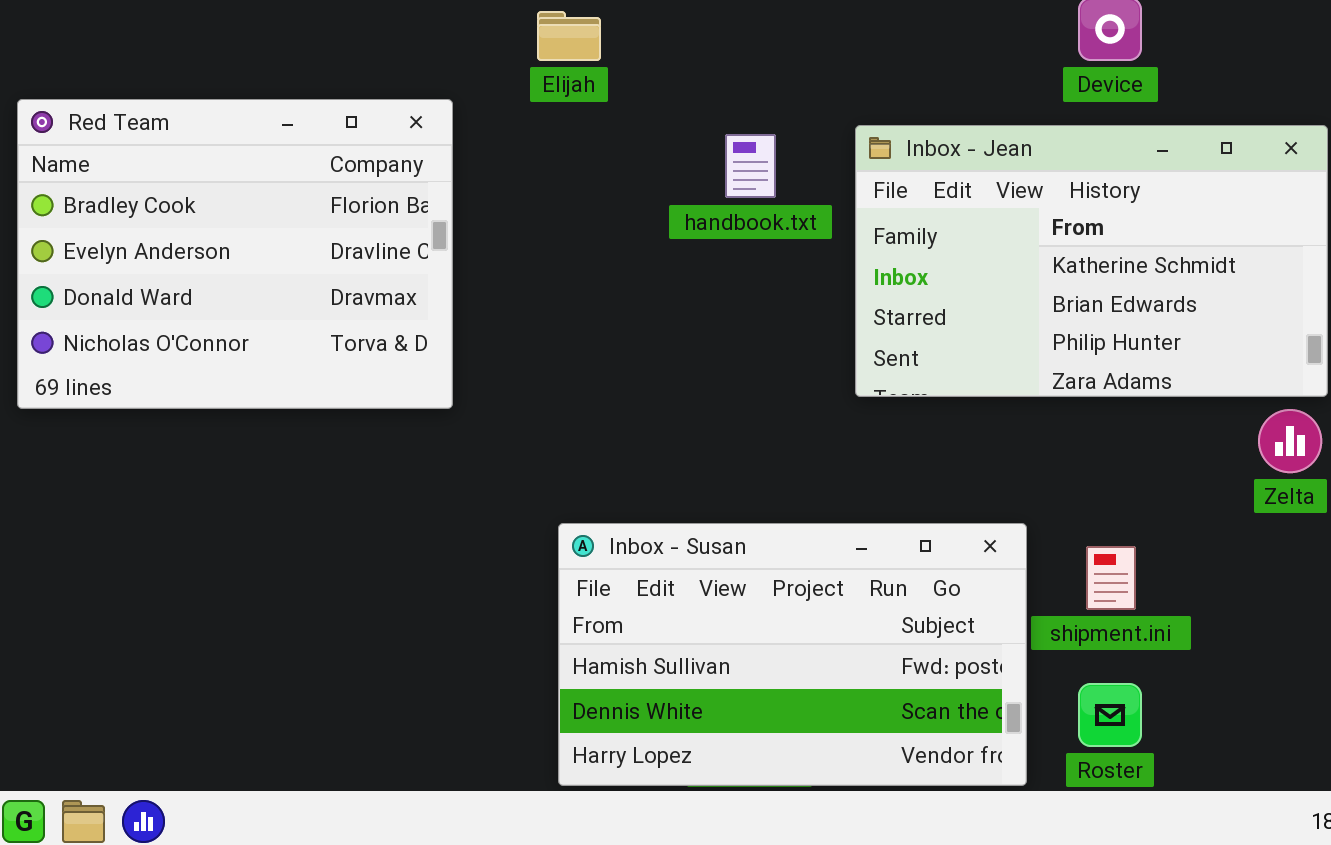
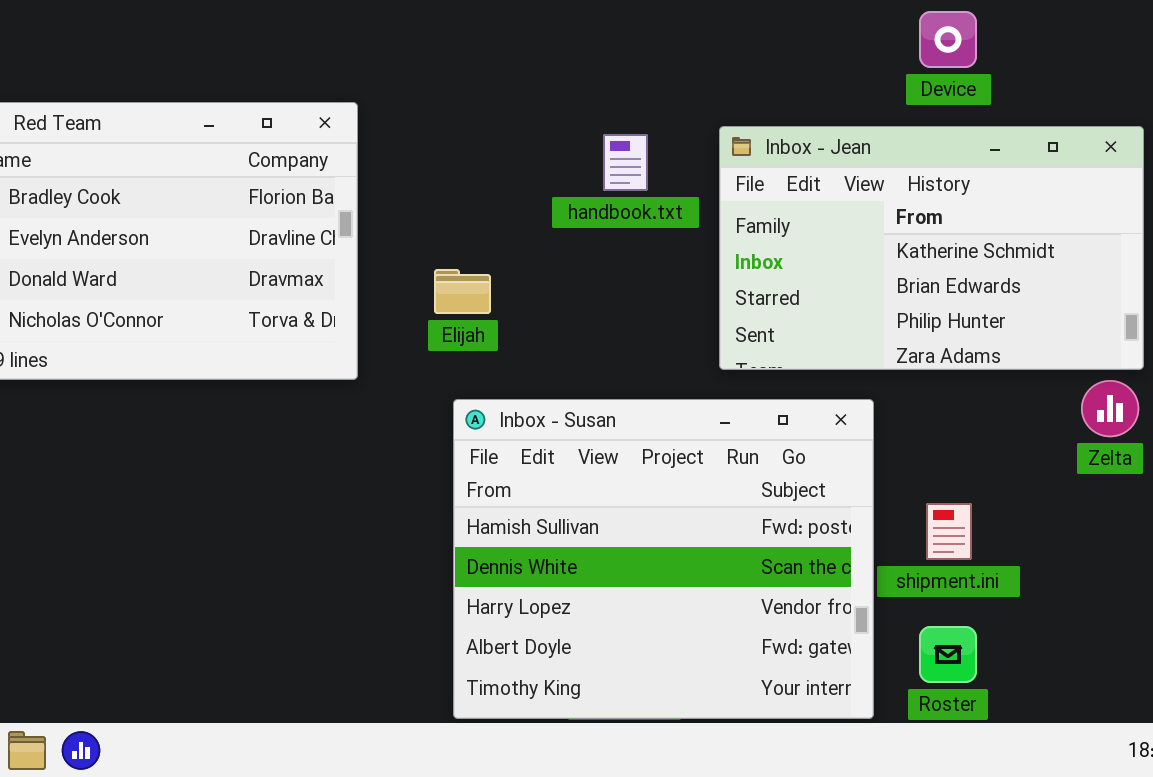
Elijah: [537,11,601,61] -> [434,269,491,314], moved
Inbox - Susan: [558,523,1027,786] -> [453,399,874,719], resized

